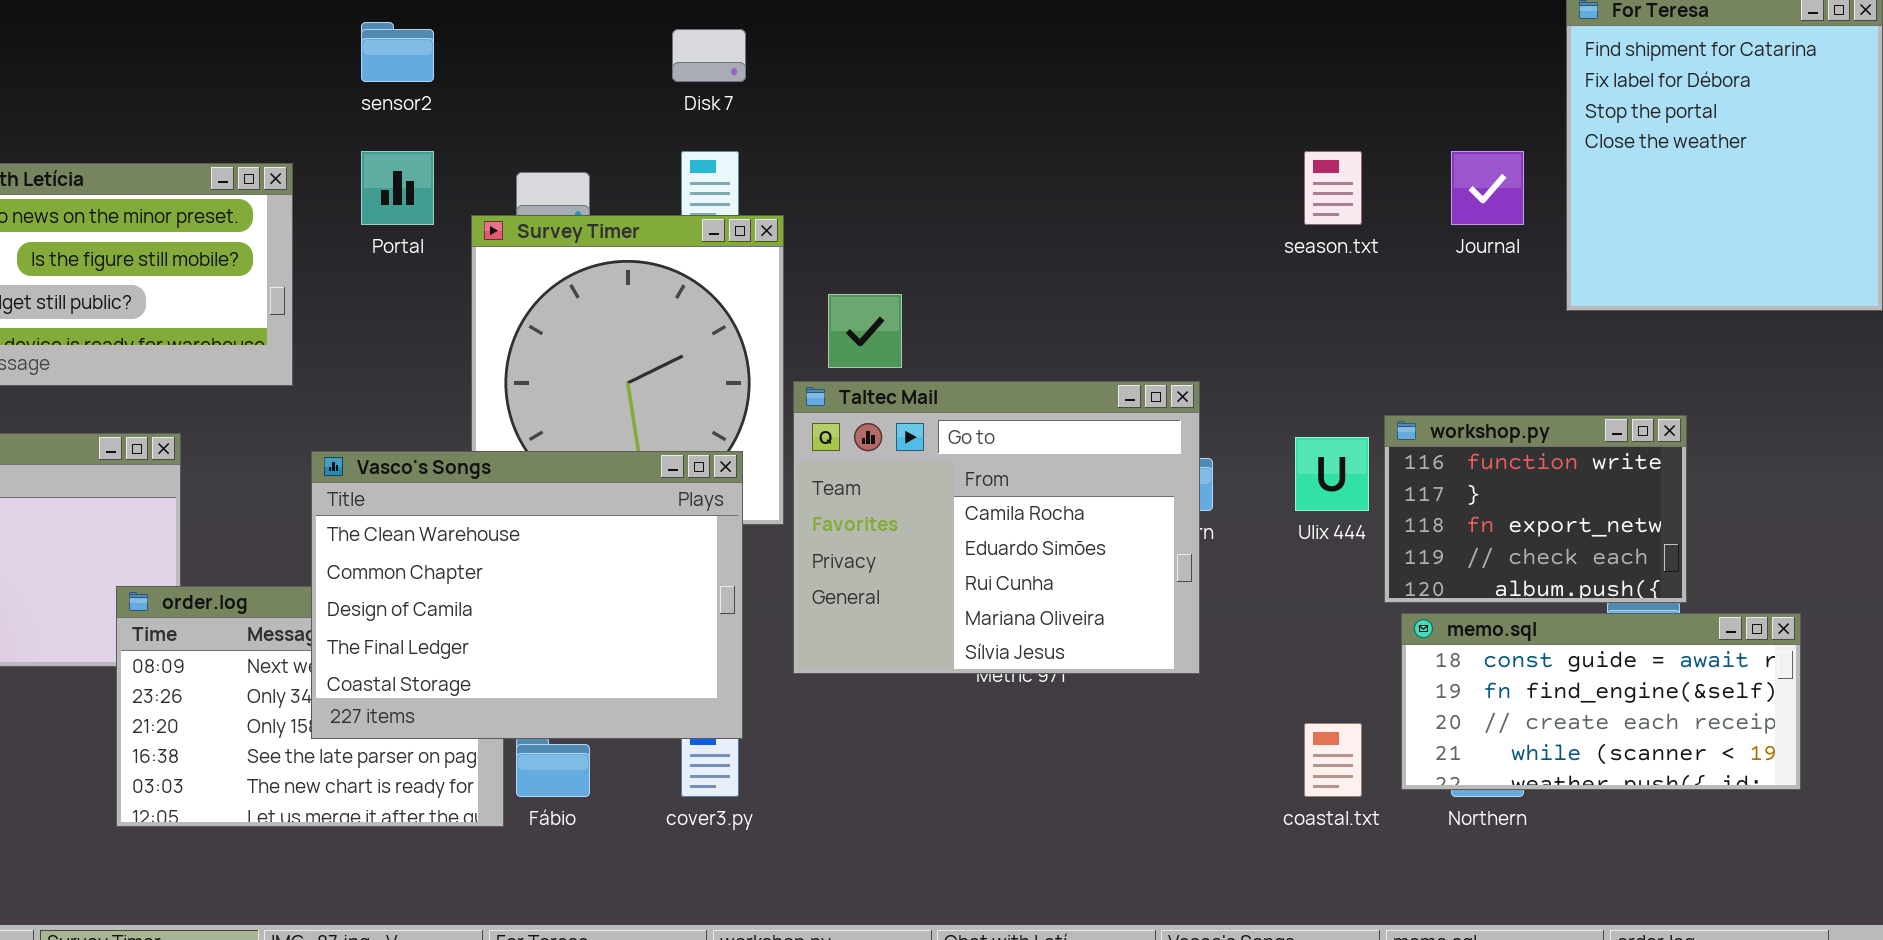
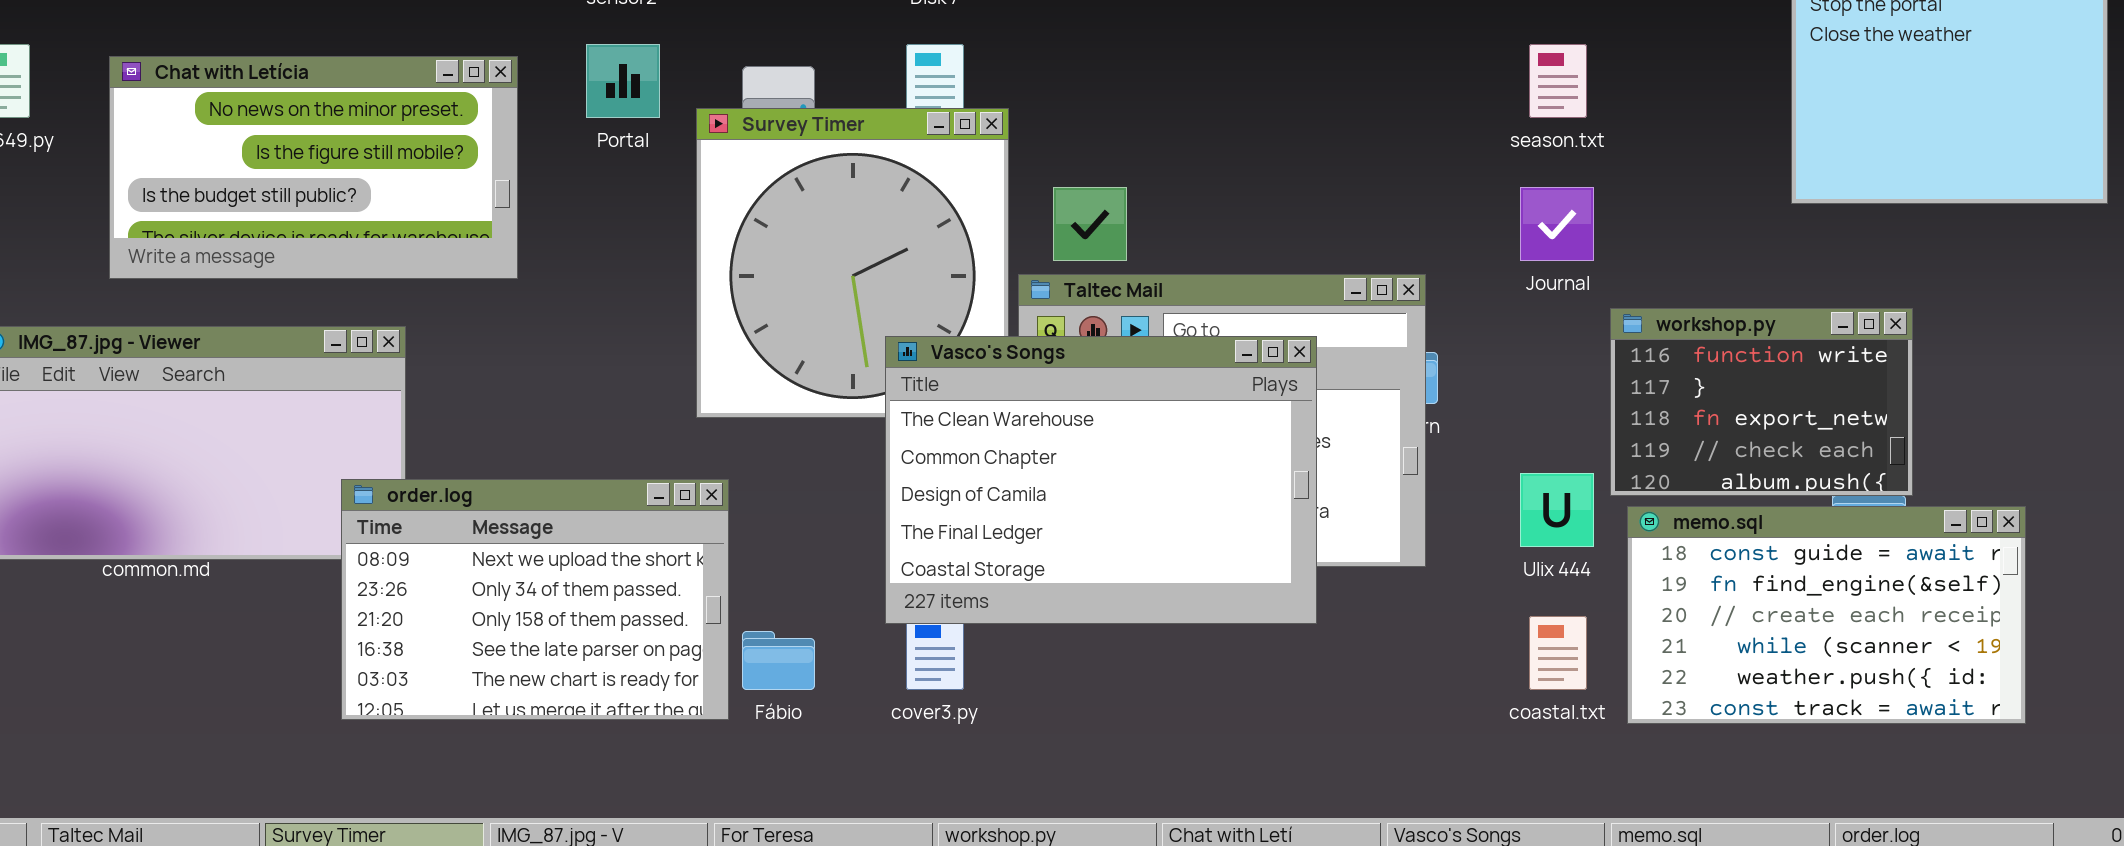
Journal: [1451,151,1524,225] -> [1520,187,1594,261], moved
Ulix 444: [1295,437,1369,511] -> [1520,473,1594,547], moved
Vasco's Songs: [311,451,743,739] -> [885,336,1317,624], moved
memo.sql: [1401,613,1801,790] -> [1627,506,2026,724], resized

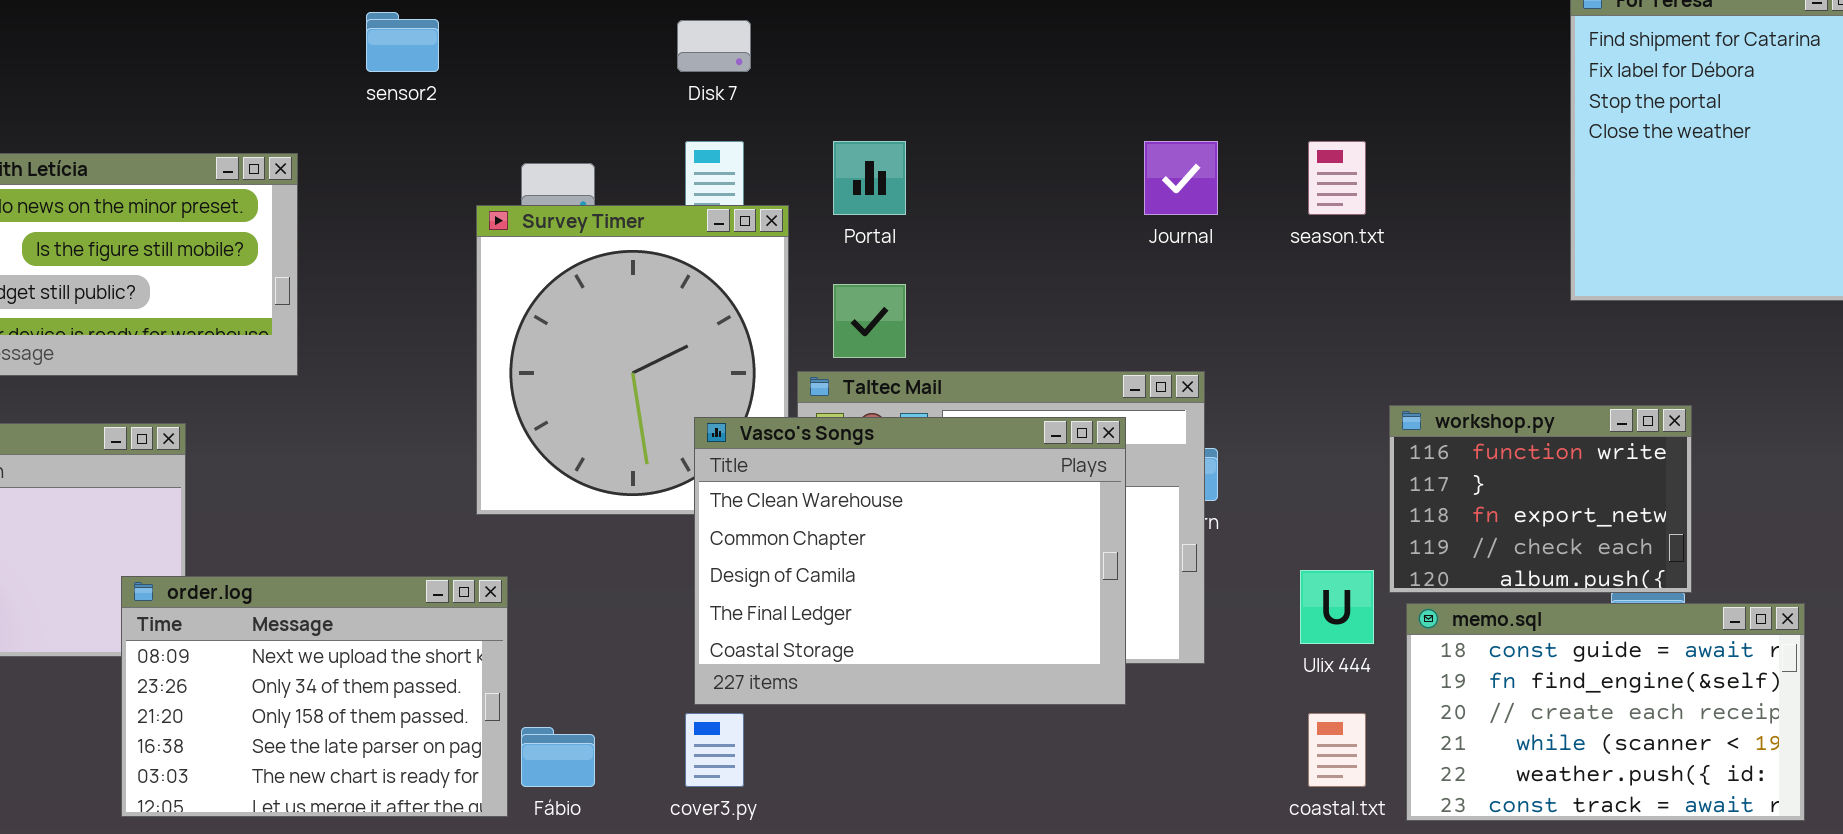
Portal: [586,44,660,118] -> [833,141,906,215], moved
Journal: [1520,187,1594,261] -> [1144,141,1218,215], moved
Vasco's Songs: [885,336,1317,624] -> [694,417,1126,705], moved

